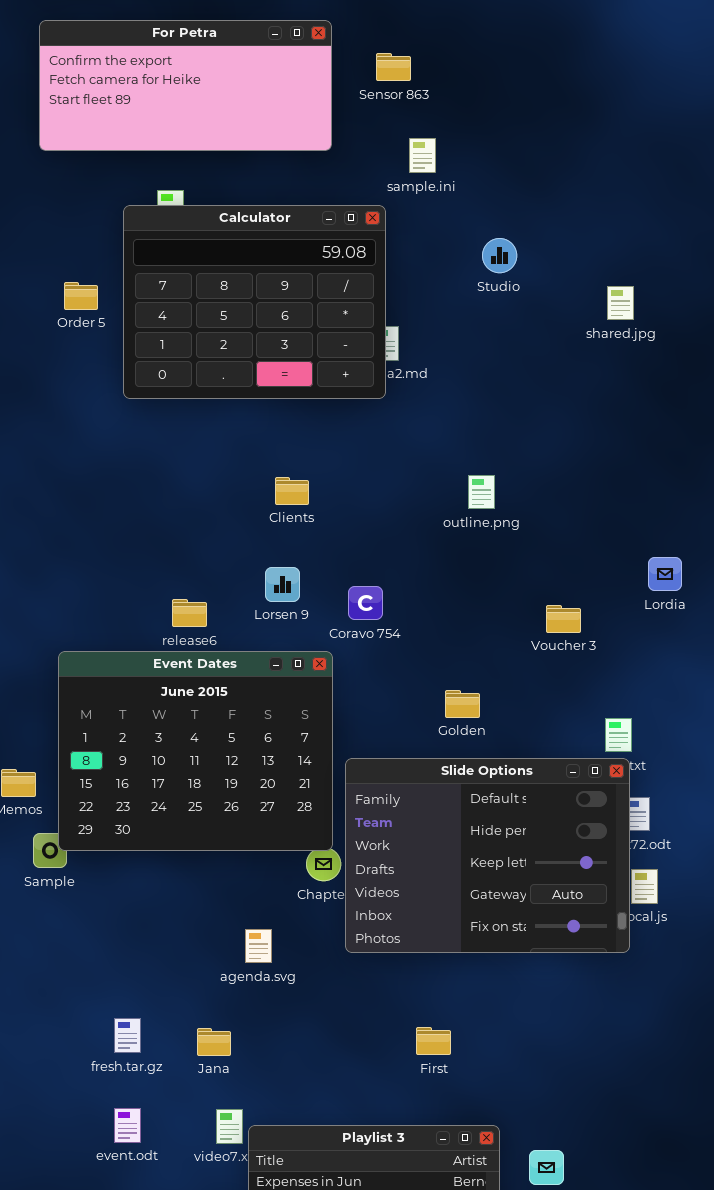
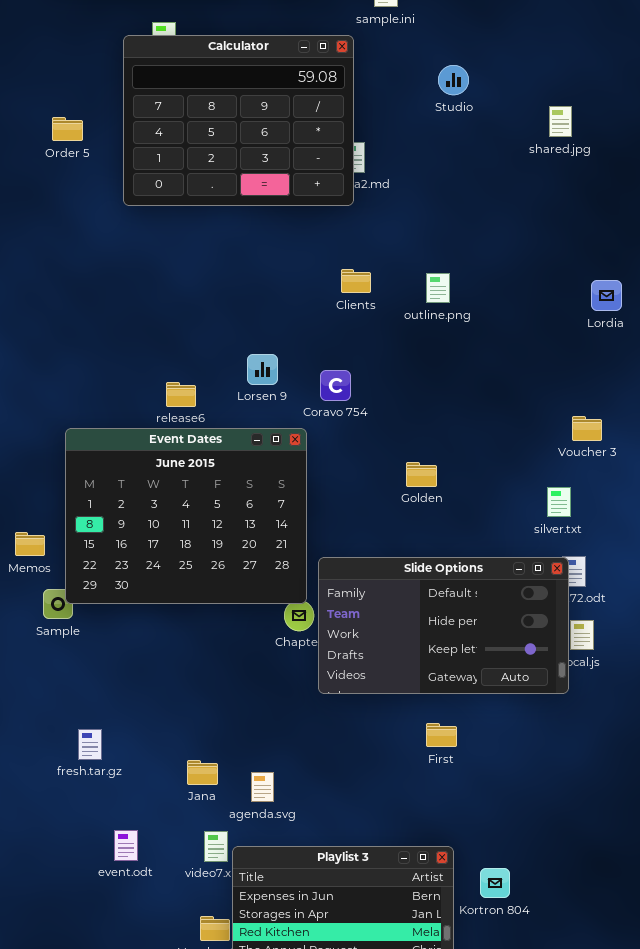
Order 5: [64,282,98,310] -> [52,117,83,141], moved
Clients: [275,477,309,505] -> [341,269,371,293], moved
Lordia: [648,557,682,591] -> [591,280,622,311], moved
Voucher 3: [546,605,581,633] -> [572,416,602,441], moved
Slide Options: [345,758,630,953] -> [318,557,569,694], resized
agenda.svg: [245,929,272,963] -> [251,772,274,802], moved
fresh.tar.gz: [114,1018,141,1053] -> [78,729,102,760], moved
First: [416,1027,451,1055] -> [426,723,457,747], moved

